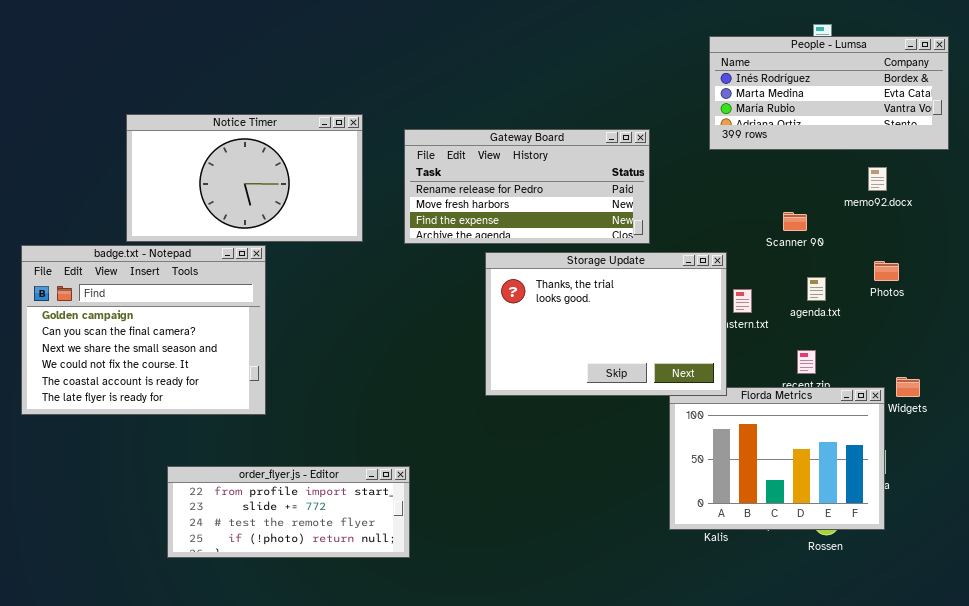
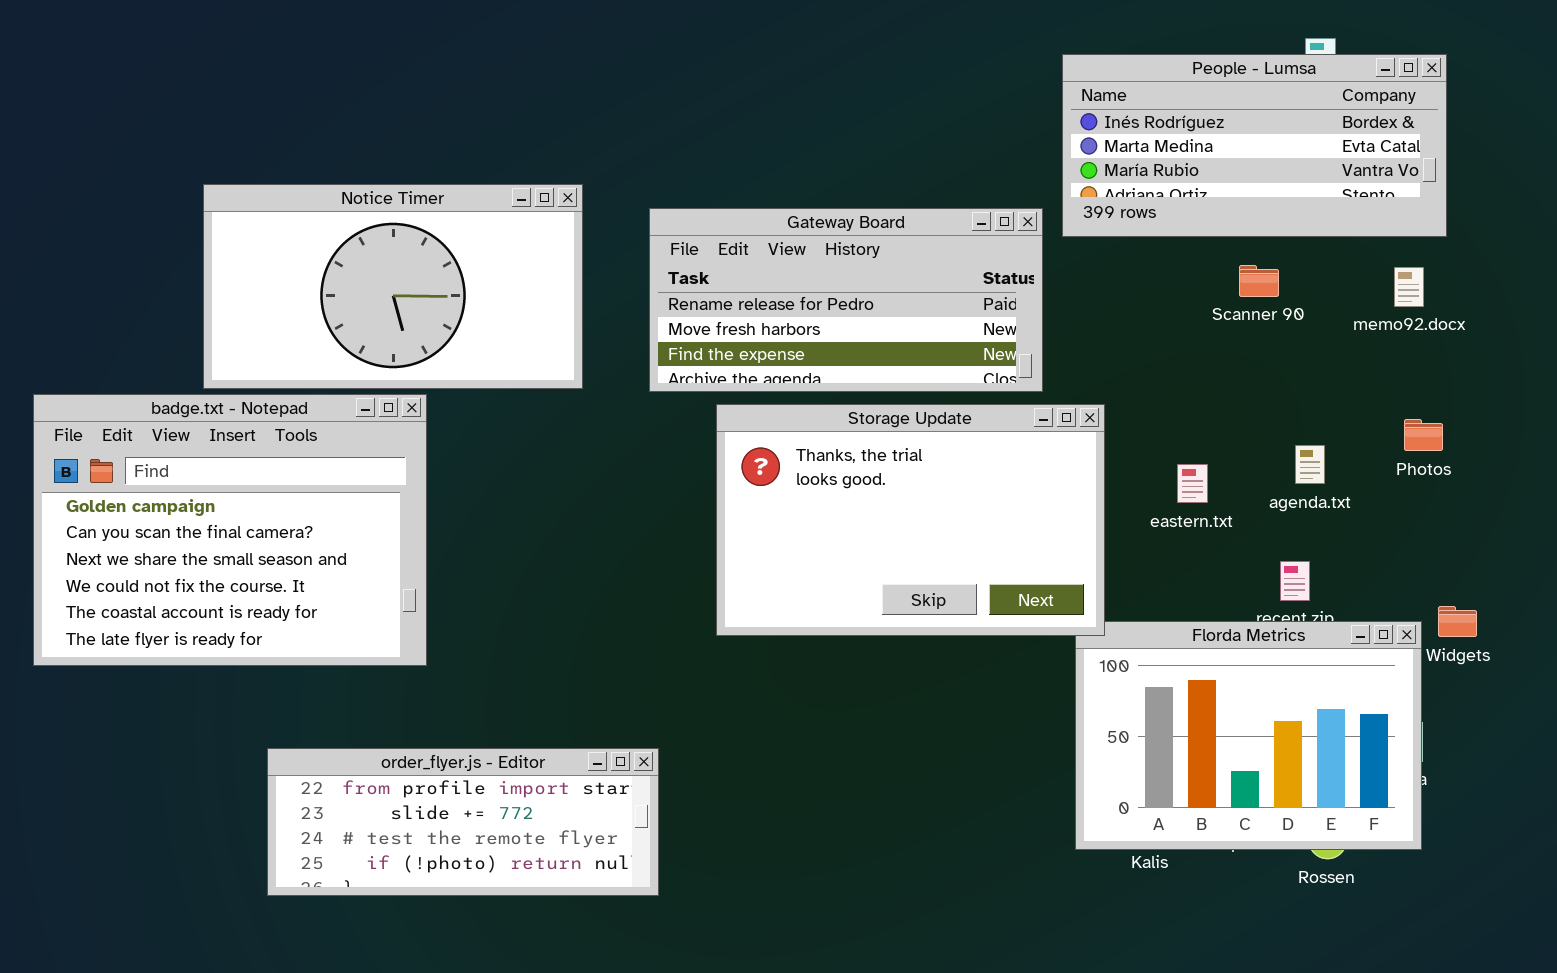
People - Lumsa: [709,36,949,150] -> [1062,54,1447,237], moved
Scanner 90: [783,212,807,231] -> [1239,265,1279,297], moved
Storage Update: [485,252,727,396] -> [716,404,1105,636], moved

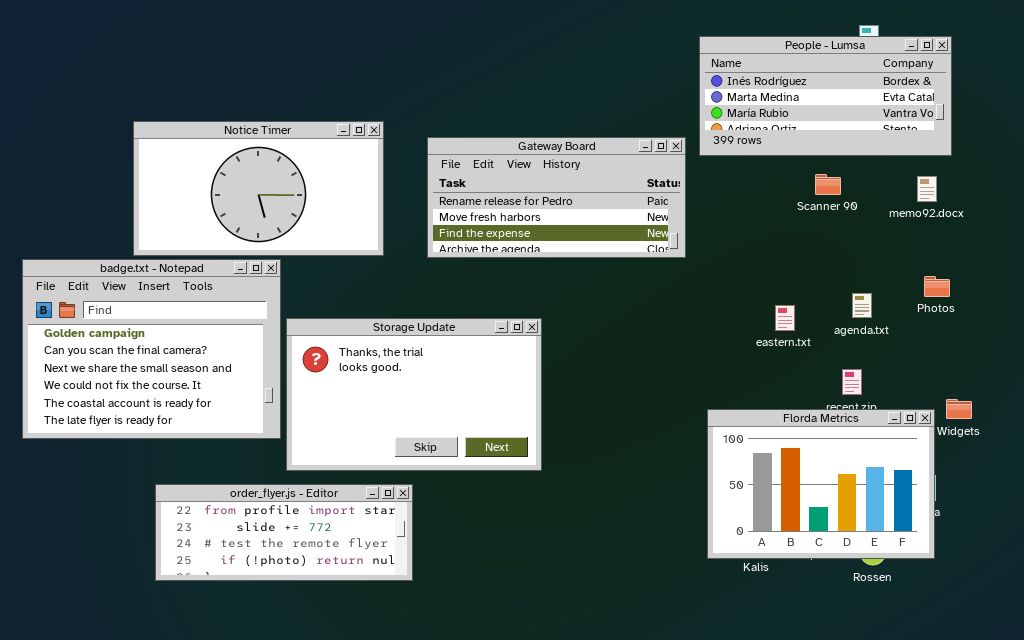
Storage Update: [716,404,1105,636] -> [286,318,542,471], moved
order_flyer.js - Editor: [267,748,659,896] -> [155,484,413,581], moved

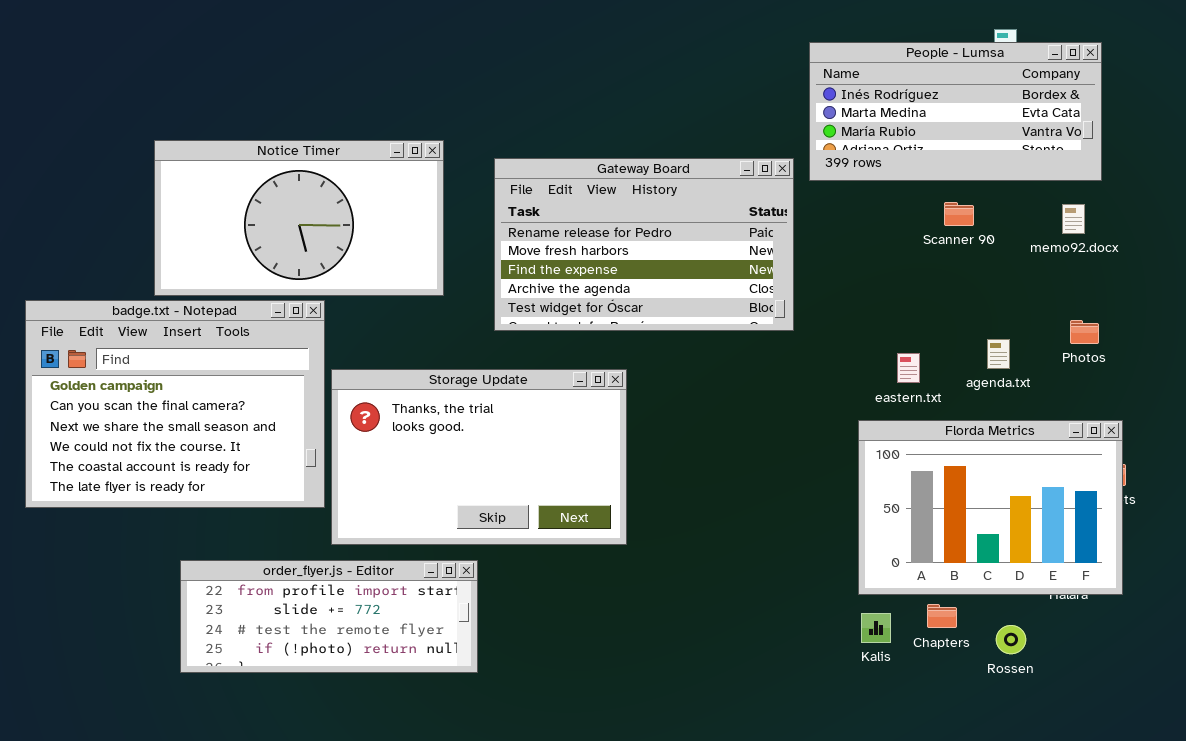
Gateway Board: [427,137,686,258] -> [494,158,794,331], resized
Florda Metrics: [707,409,935,559] -> [858,420,1123,595], moved

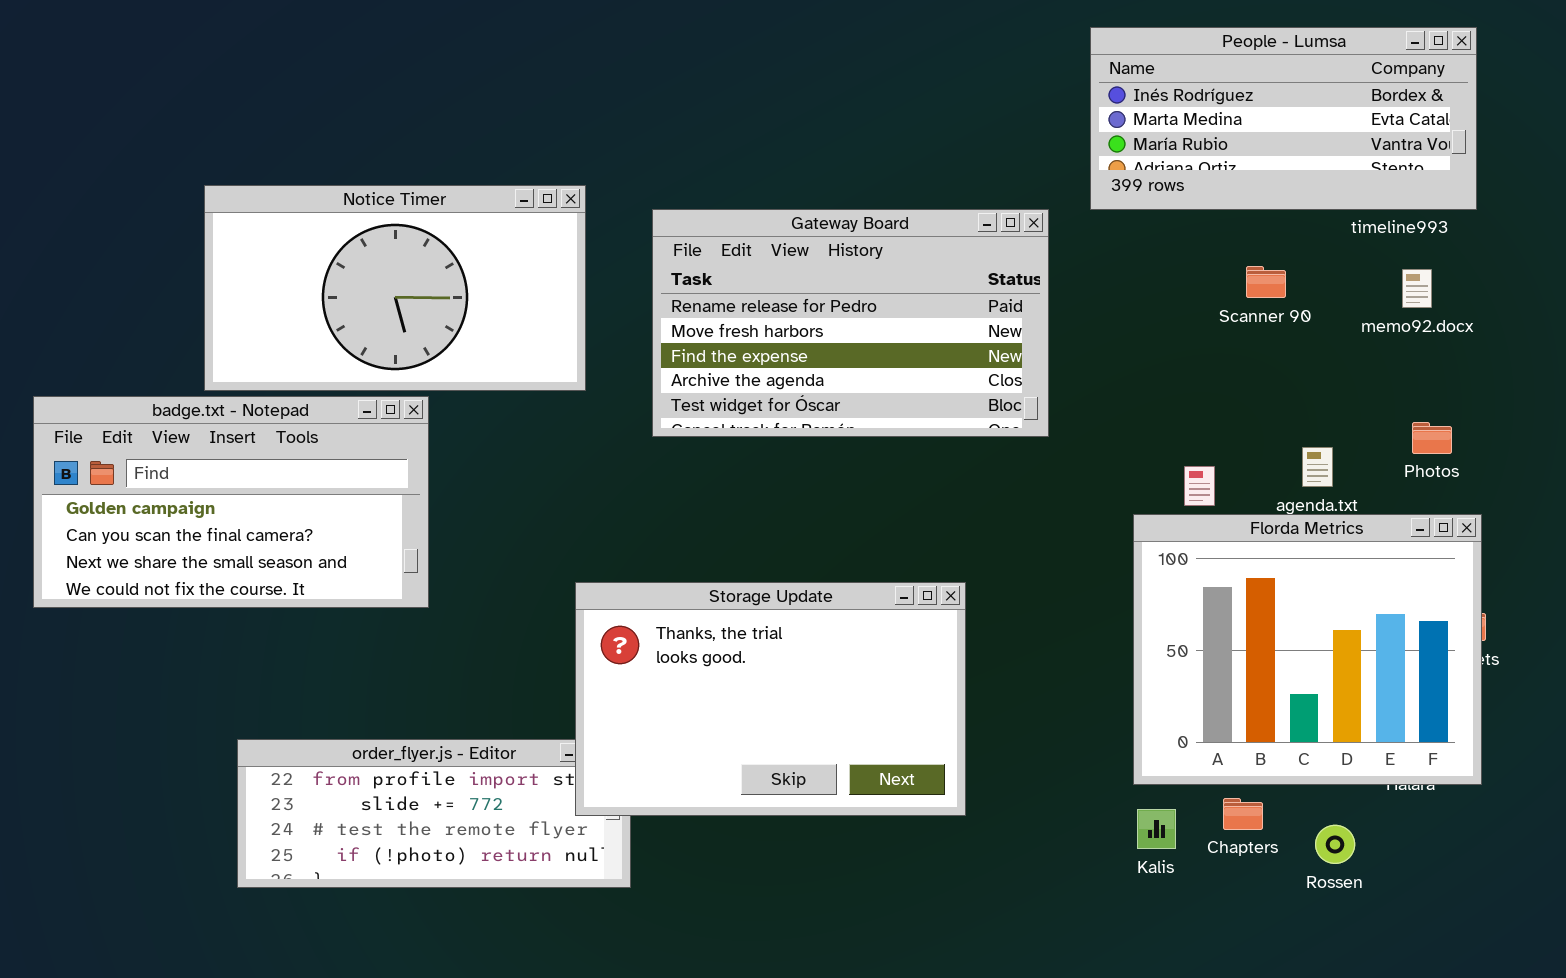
People - Lumsa: [809,42,1102,181] -> [1090,27,1477,210], moved
badge.txt - Notepad: [25,300,325,508] -> [33,396,429,608], resized
Storage Update: [331,369,627,545] -> [575,582,966,816], moved
Florda Metrics: [858,420,1123,595] -> [1133,514,1482,785], resized

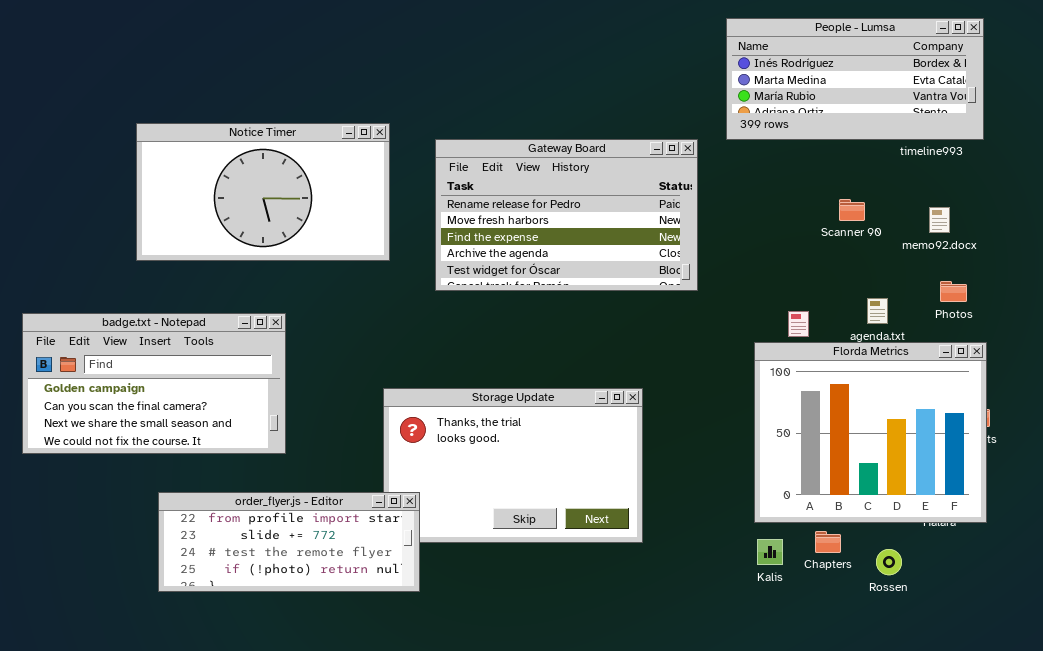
Scanner 90: [1246,266,1286,298] -> [839,199,865,221], moved
memo92.docx: [1402,269,1432,308] -> [929,207,950,233], moved
badge.txt - Notepad: [33,396,429,608] -> [22,313,286,454], moved
order_flyer.js - Editor: [237,739,631,888] -> [158,492,420,592], raised

